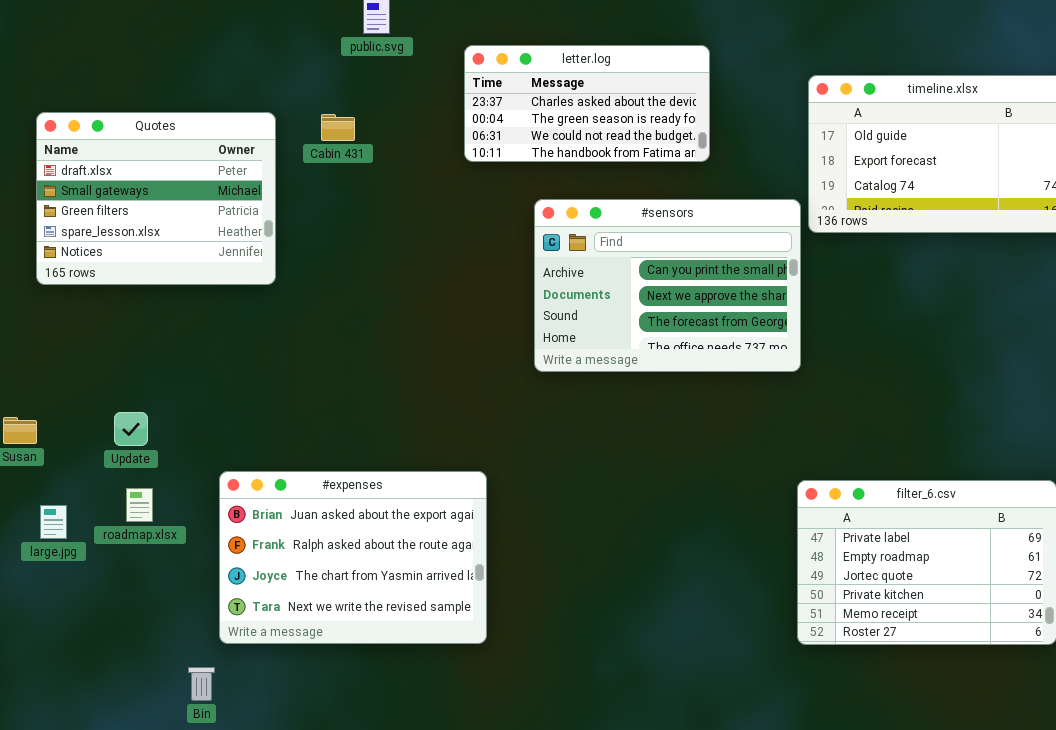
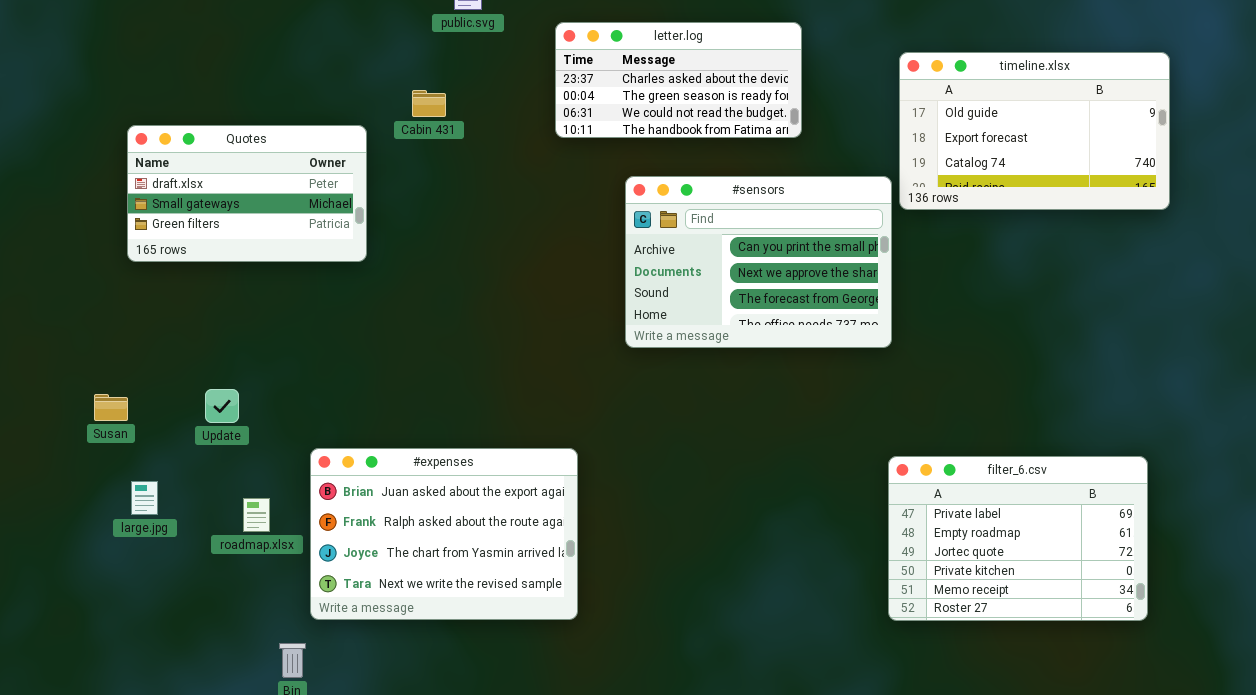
Quotes: [36,112,276,285] -> [127,125,367,262], resized
roadmap.xlsx: [126,488,153,522] -> [243,498,270,532], moved

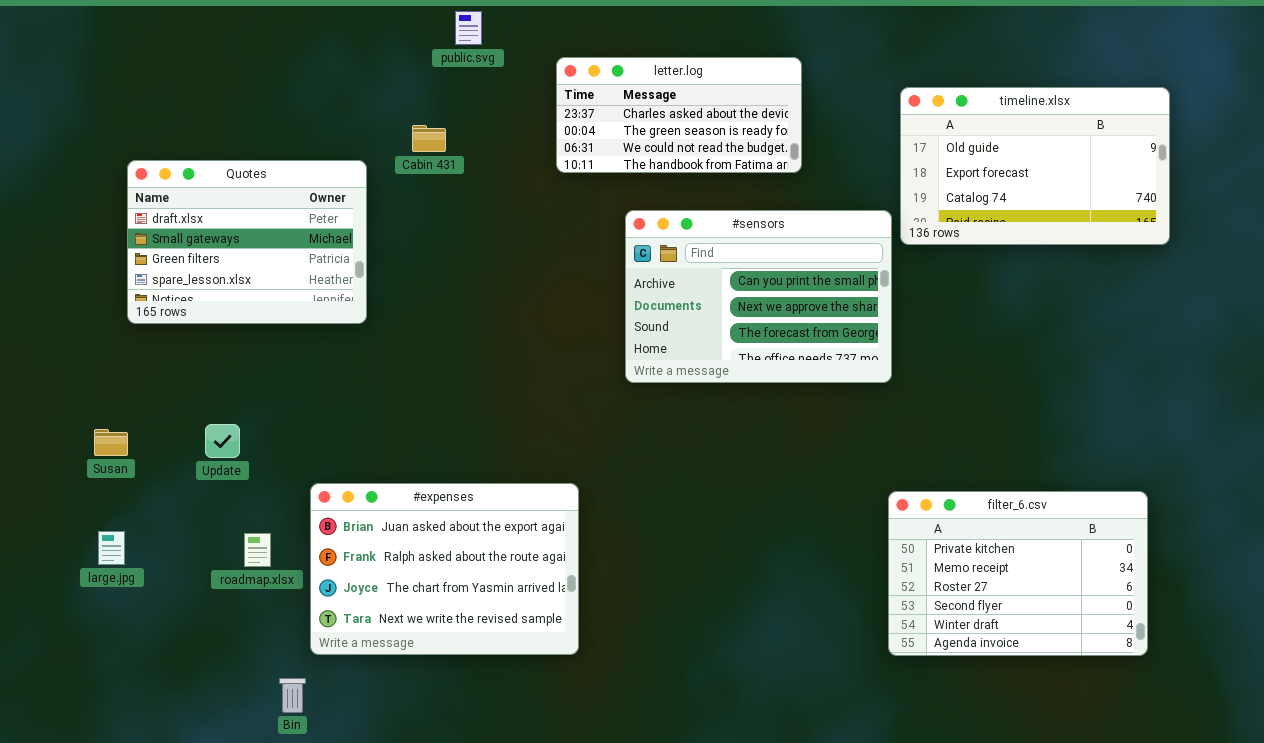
Quotes: [127,125,367,262] -> [127,160,367,324], resized
filter_6.csv: [888,456,1148,621] -> [888,491,1148,656], scrolled down 3 rows
large.jpg: [131,481,158,515] -> [98,531,125,565], moved

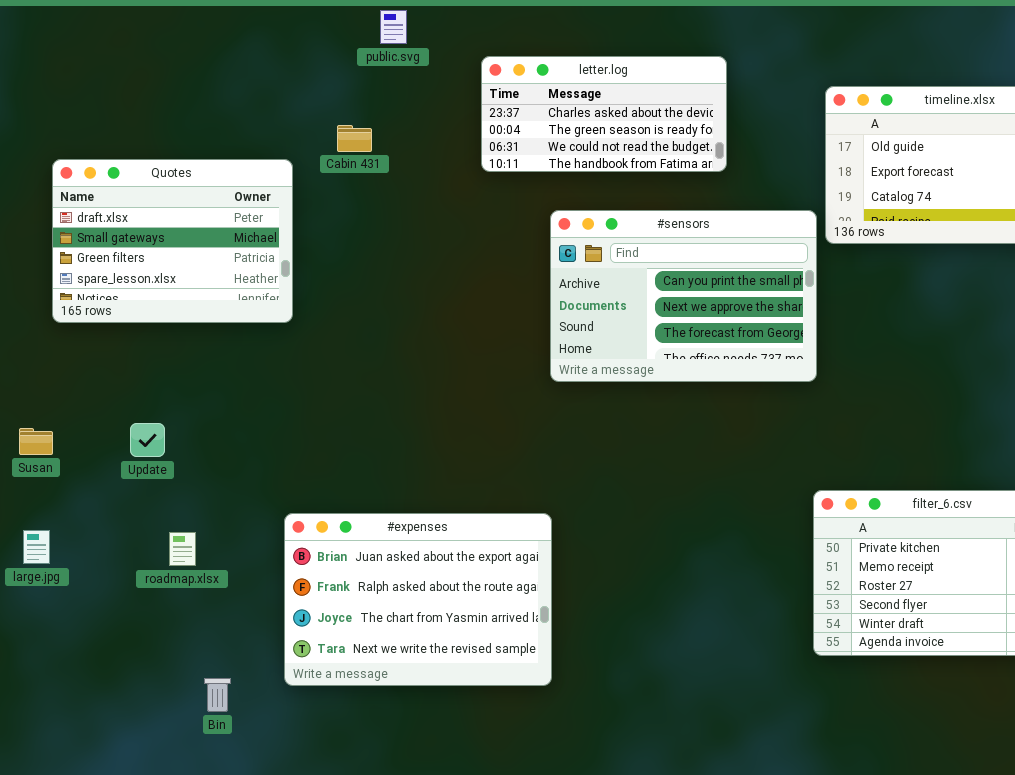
#expenses: [310,483,579,655] -> [284,513,552,686], moved

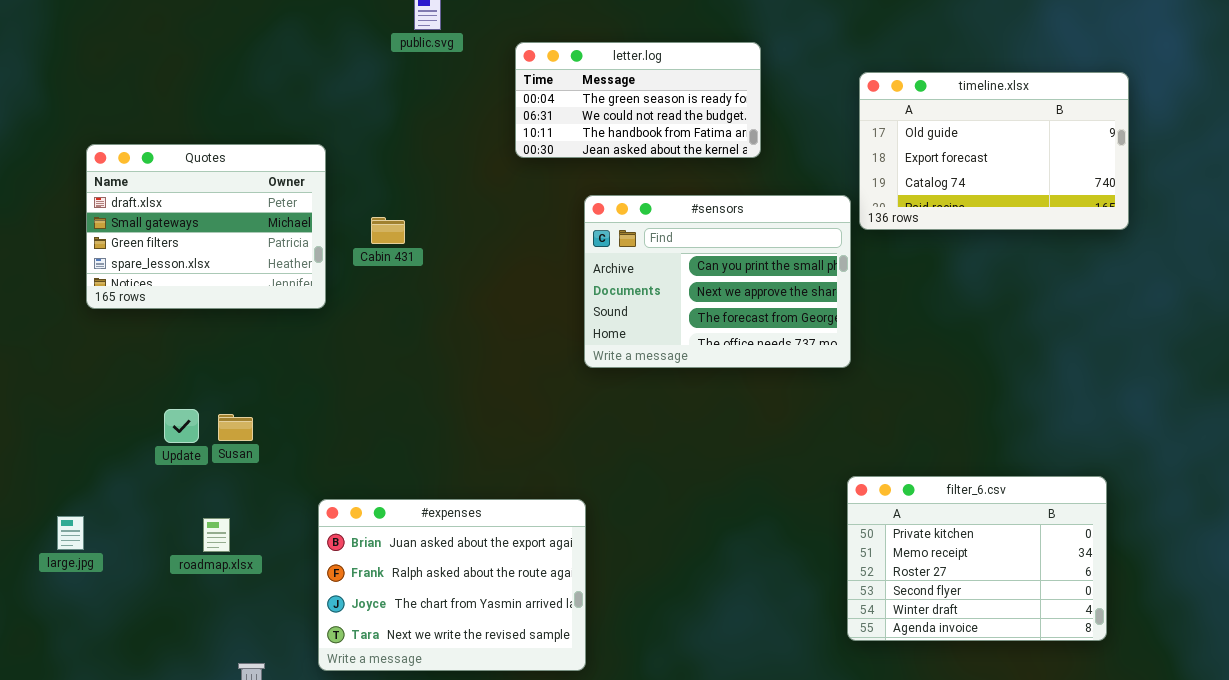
letter.log: [481,56,727,172] -> [515,42,761,158], scrolled down 1 row
Cabin 431: [337,125,372,152] -> [371,217,405,244], moved
Susan: [19,428,53,455] -> [218,414,253,441], moved

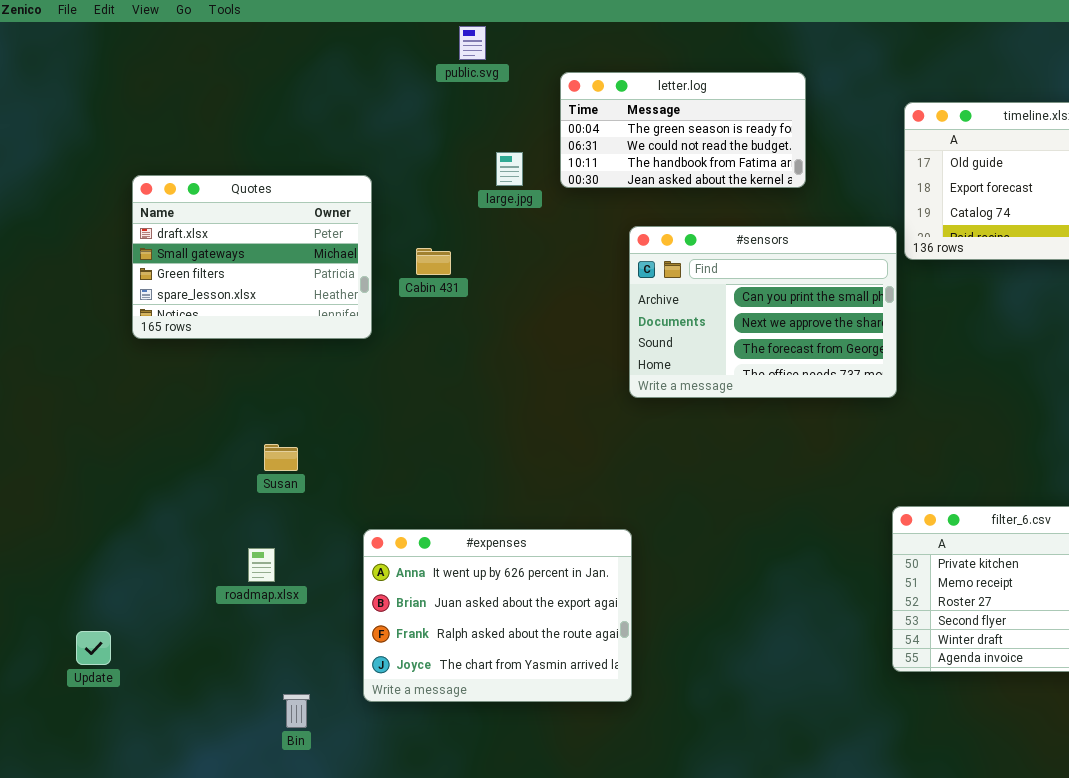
Update: [164,409,199,443] -> [76,631,111,665], moved
#expenses: [318,499,586,671] -> [363,529,632,702], scrolled up 1 row
large.jpg: [57,516,84,550] -> [496,152,523,186], moved

